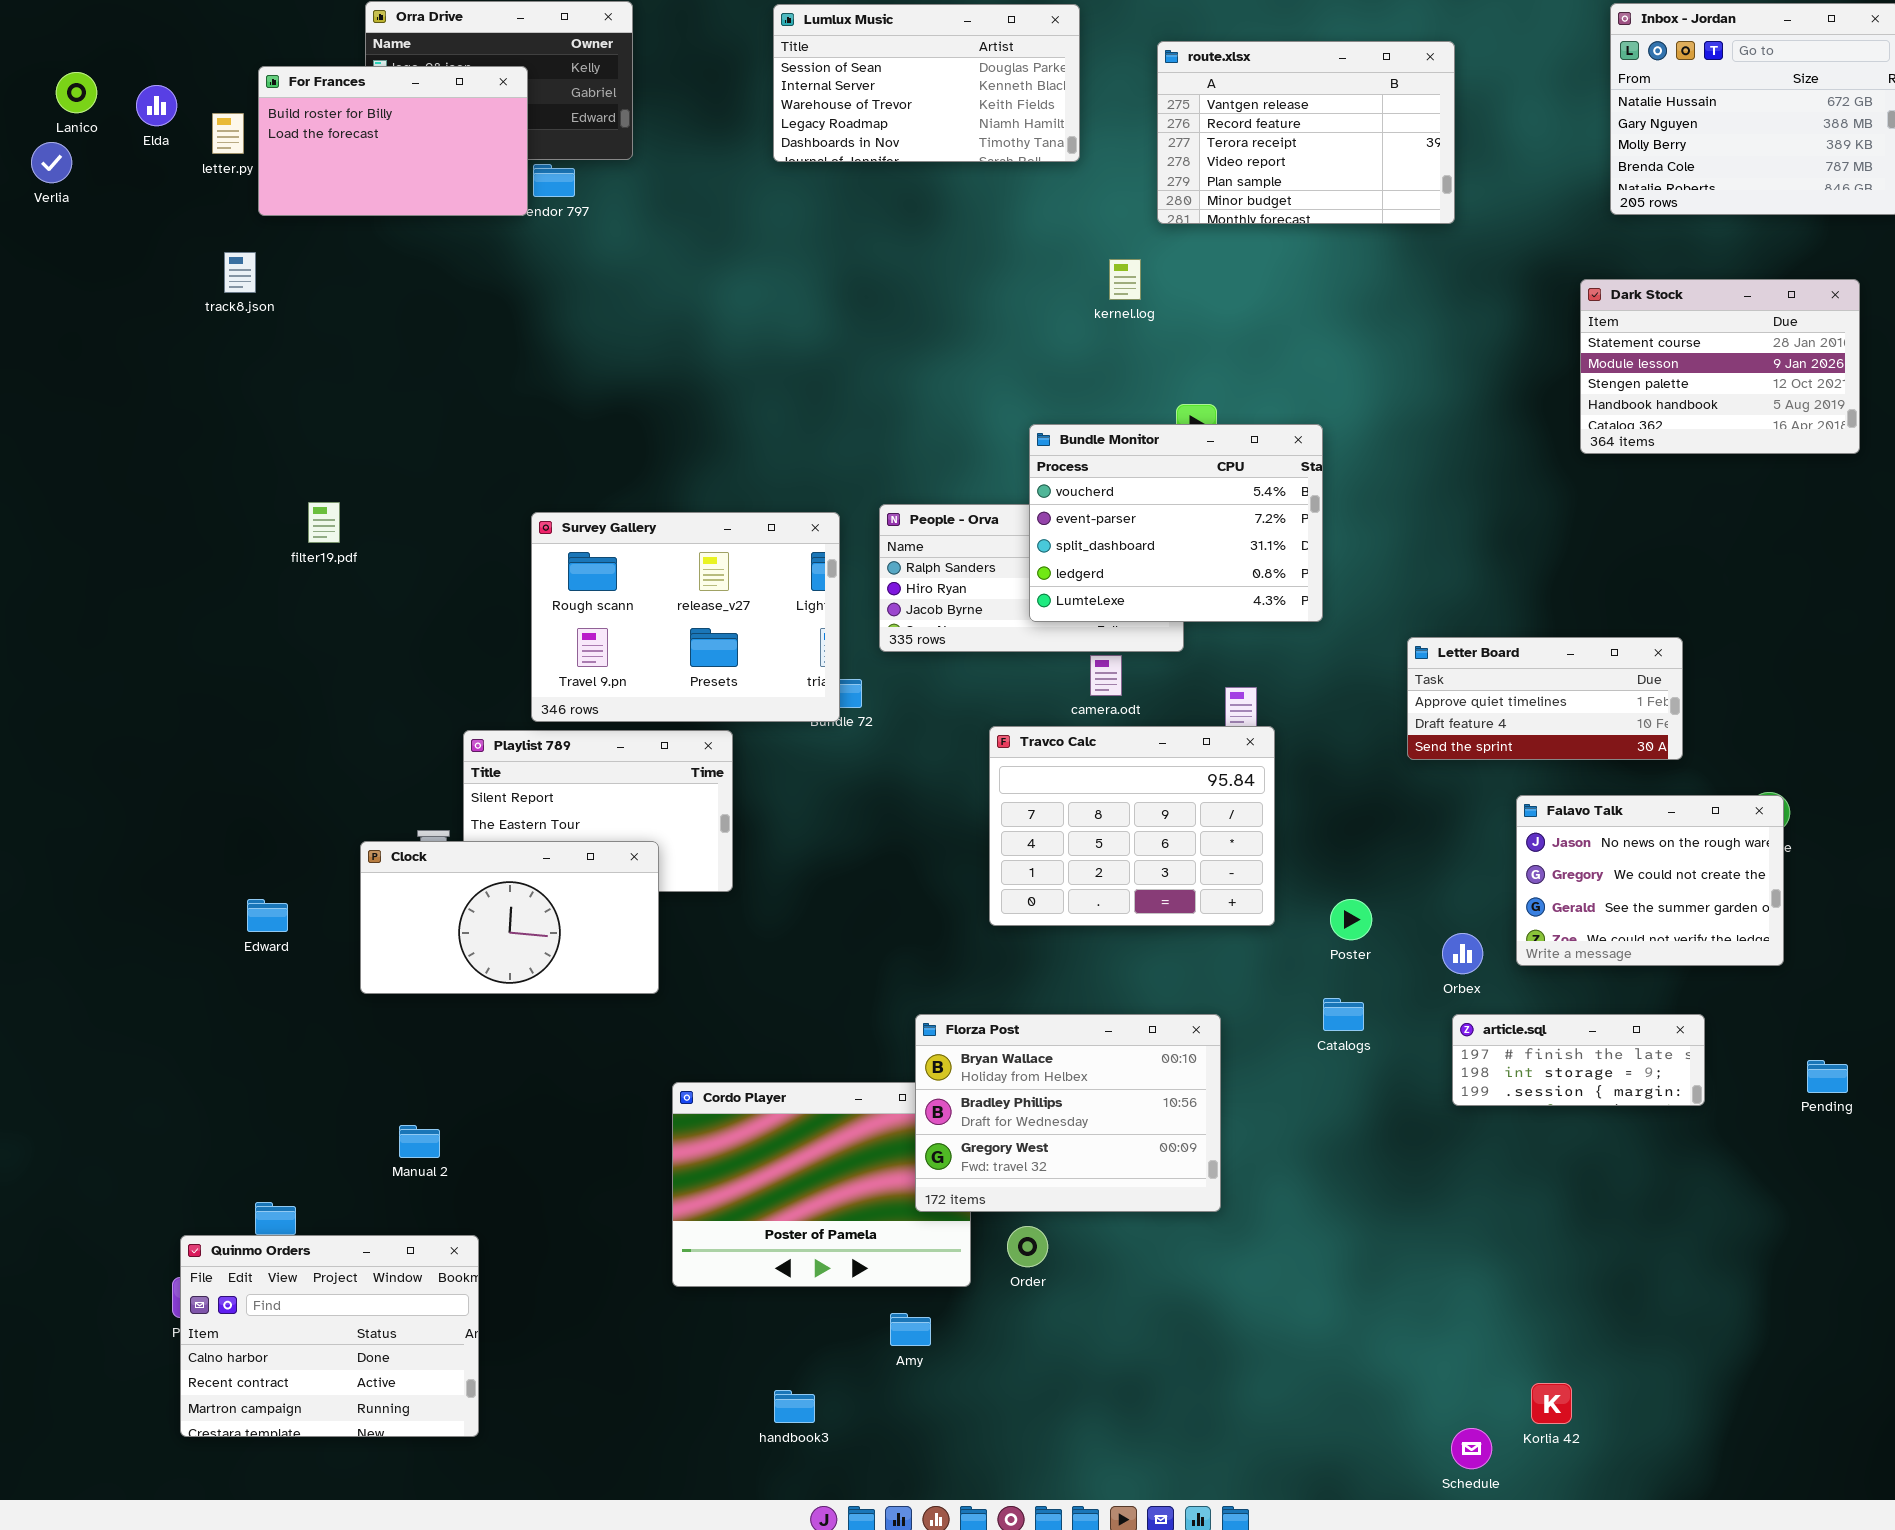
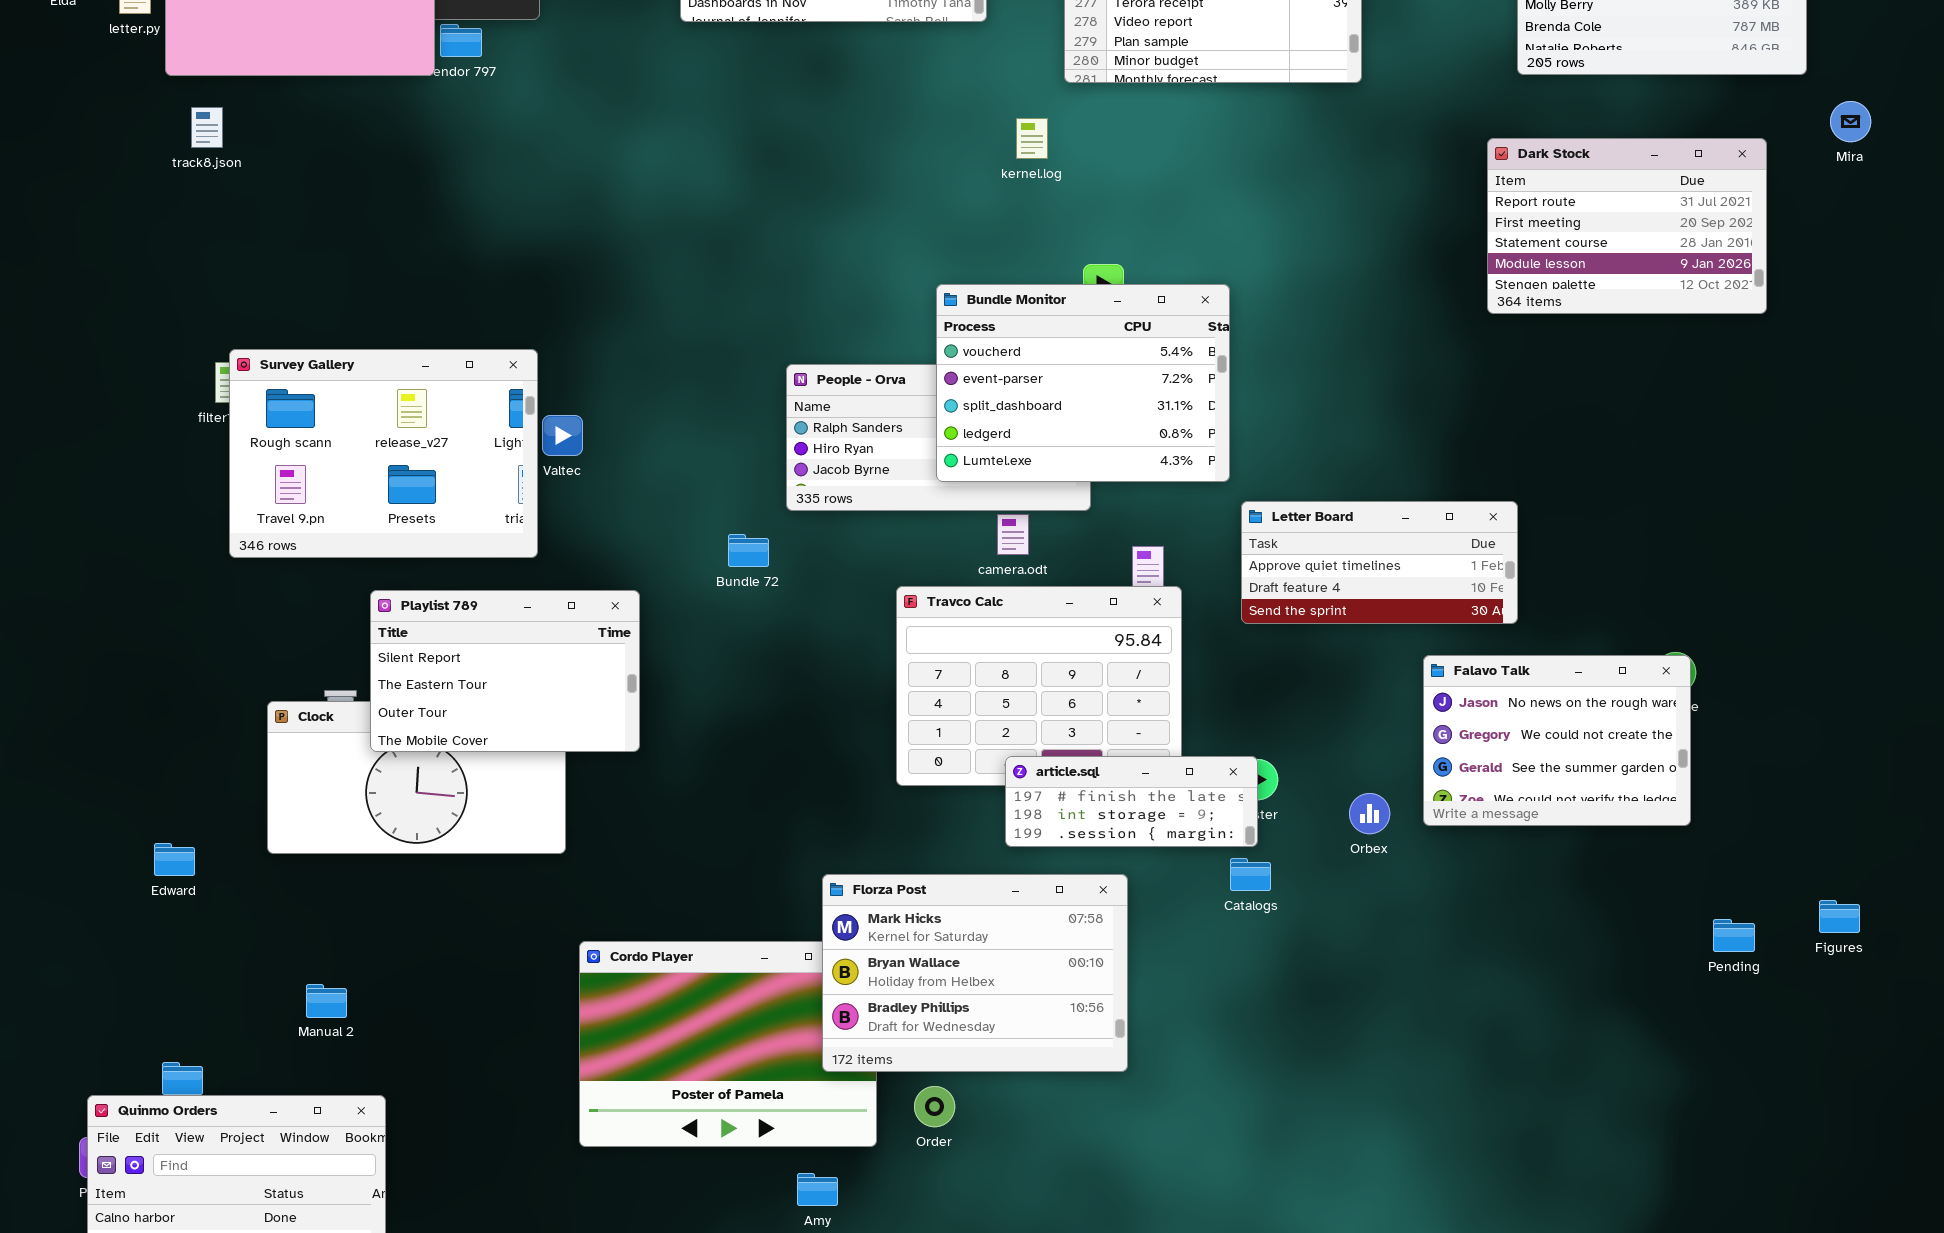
track8.json: [224,252,256,293] -> [191,107,223,148], moved
Dark Stock: [1580,279,1860,454] -> [1487,138,1767,314], scrolled up 2 rows
Survey Gallery: [531,512,840,722] -> [229,349,538,558], moved
Letter Board: [1407,637,1683,760] -> [1241,501,1518,624], moved
Playlist 789: [463,730,733,892] -> [370,590,640,752], raised
Edward: [247,899,288,932] -> [154,843,195,876], moved
Florza Post: [915,1014,1221,1212] -> [822,874,1128,1072], scrolled up 1 row
article.sql: [1452,1014,1705,1106] -> [1005,756,1258,847], moved

